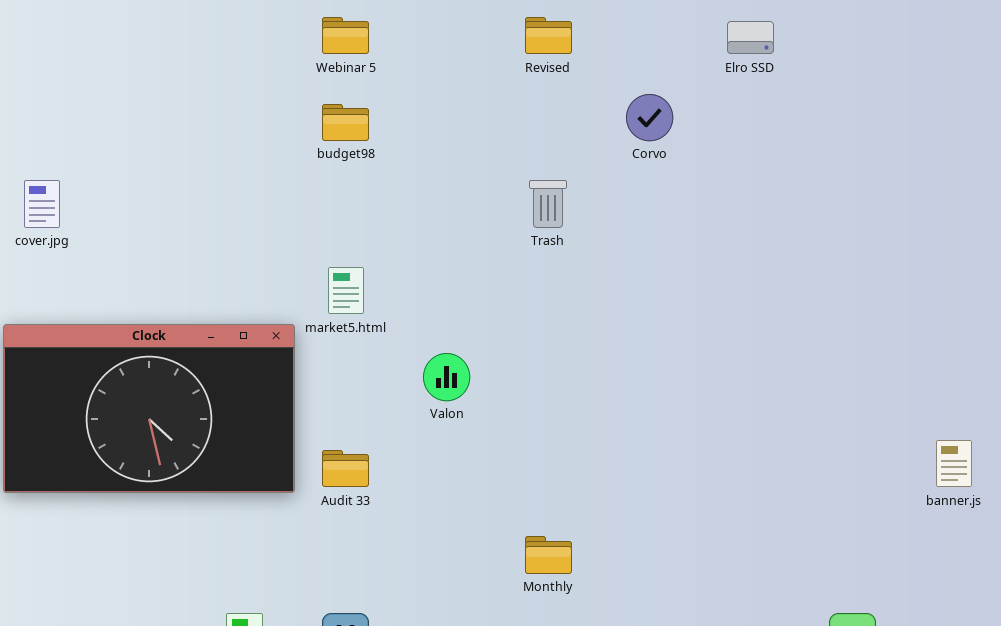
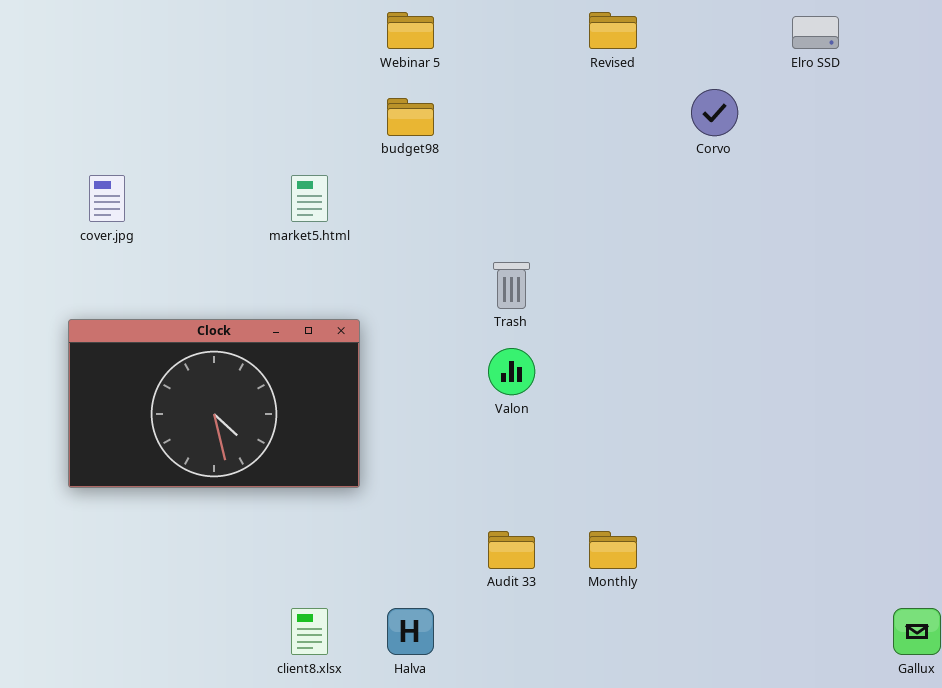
Trash: [529,180,567,228] -> [493,262,530,309], moved
market5.html: [328,267,364,314] -> [291,175,328,222], moved
Audit 33: [322,450,369,487] -> [488,531,535,569], moved

